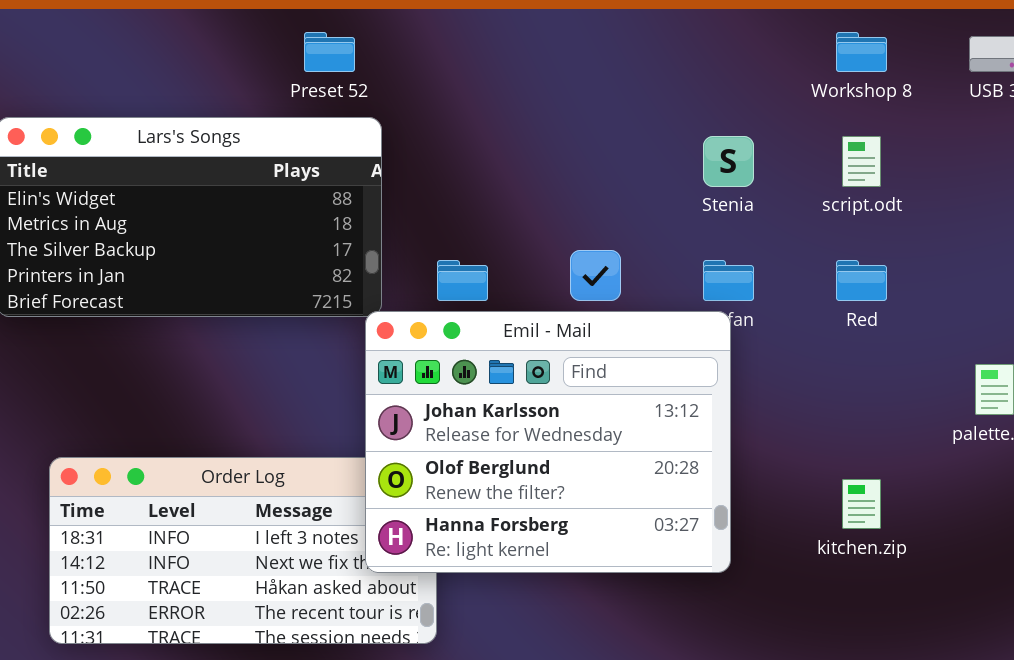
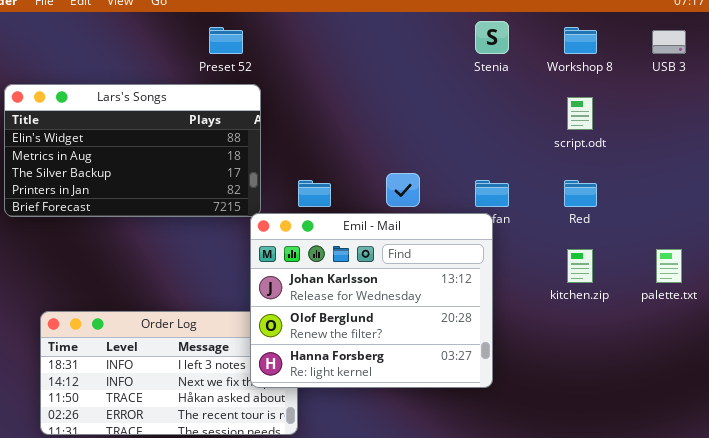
Stenia: [703,136,754,187] -> [475,21,509,54], moved
kitchen.zip: [842,479,881,529] -> [567,249,593,283], moved

